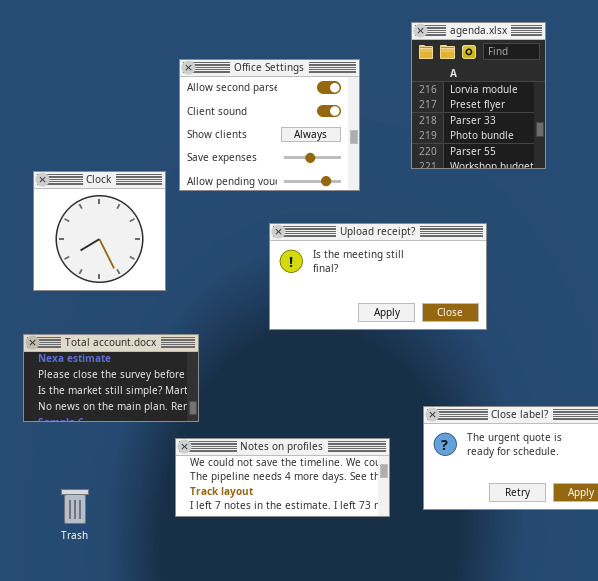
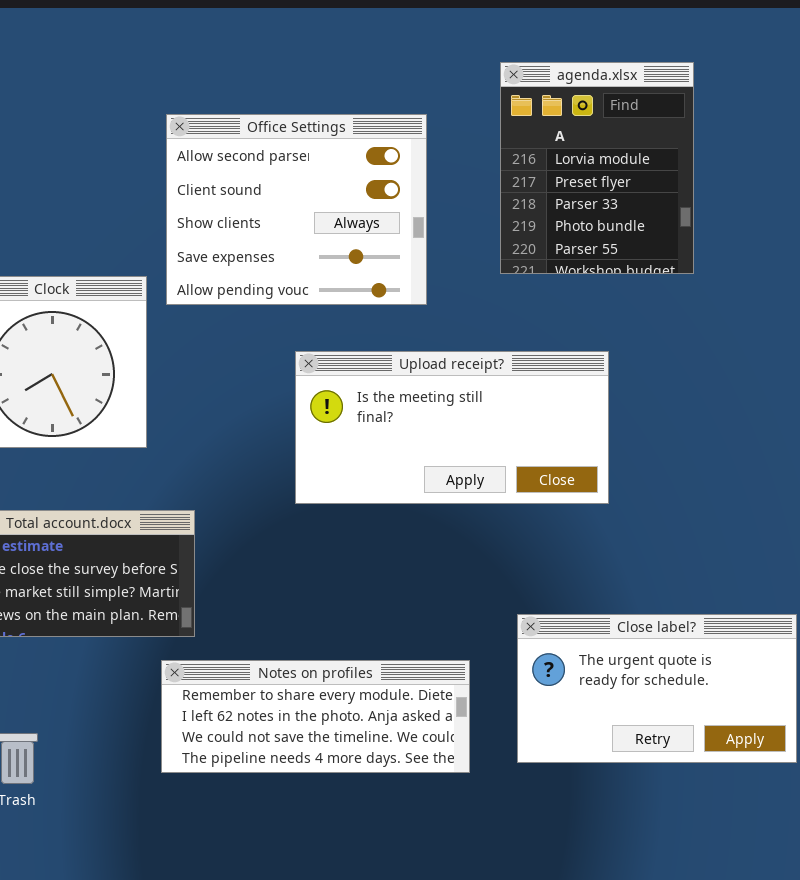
Notes on profiles: [175,438,390,517] -> [161,660,470,773], scrolled up 2 rows

